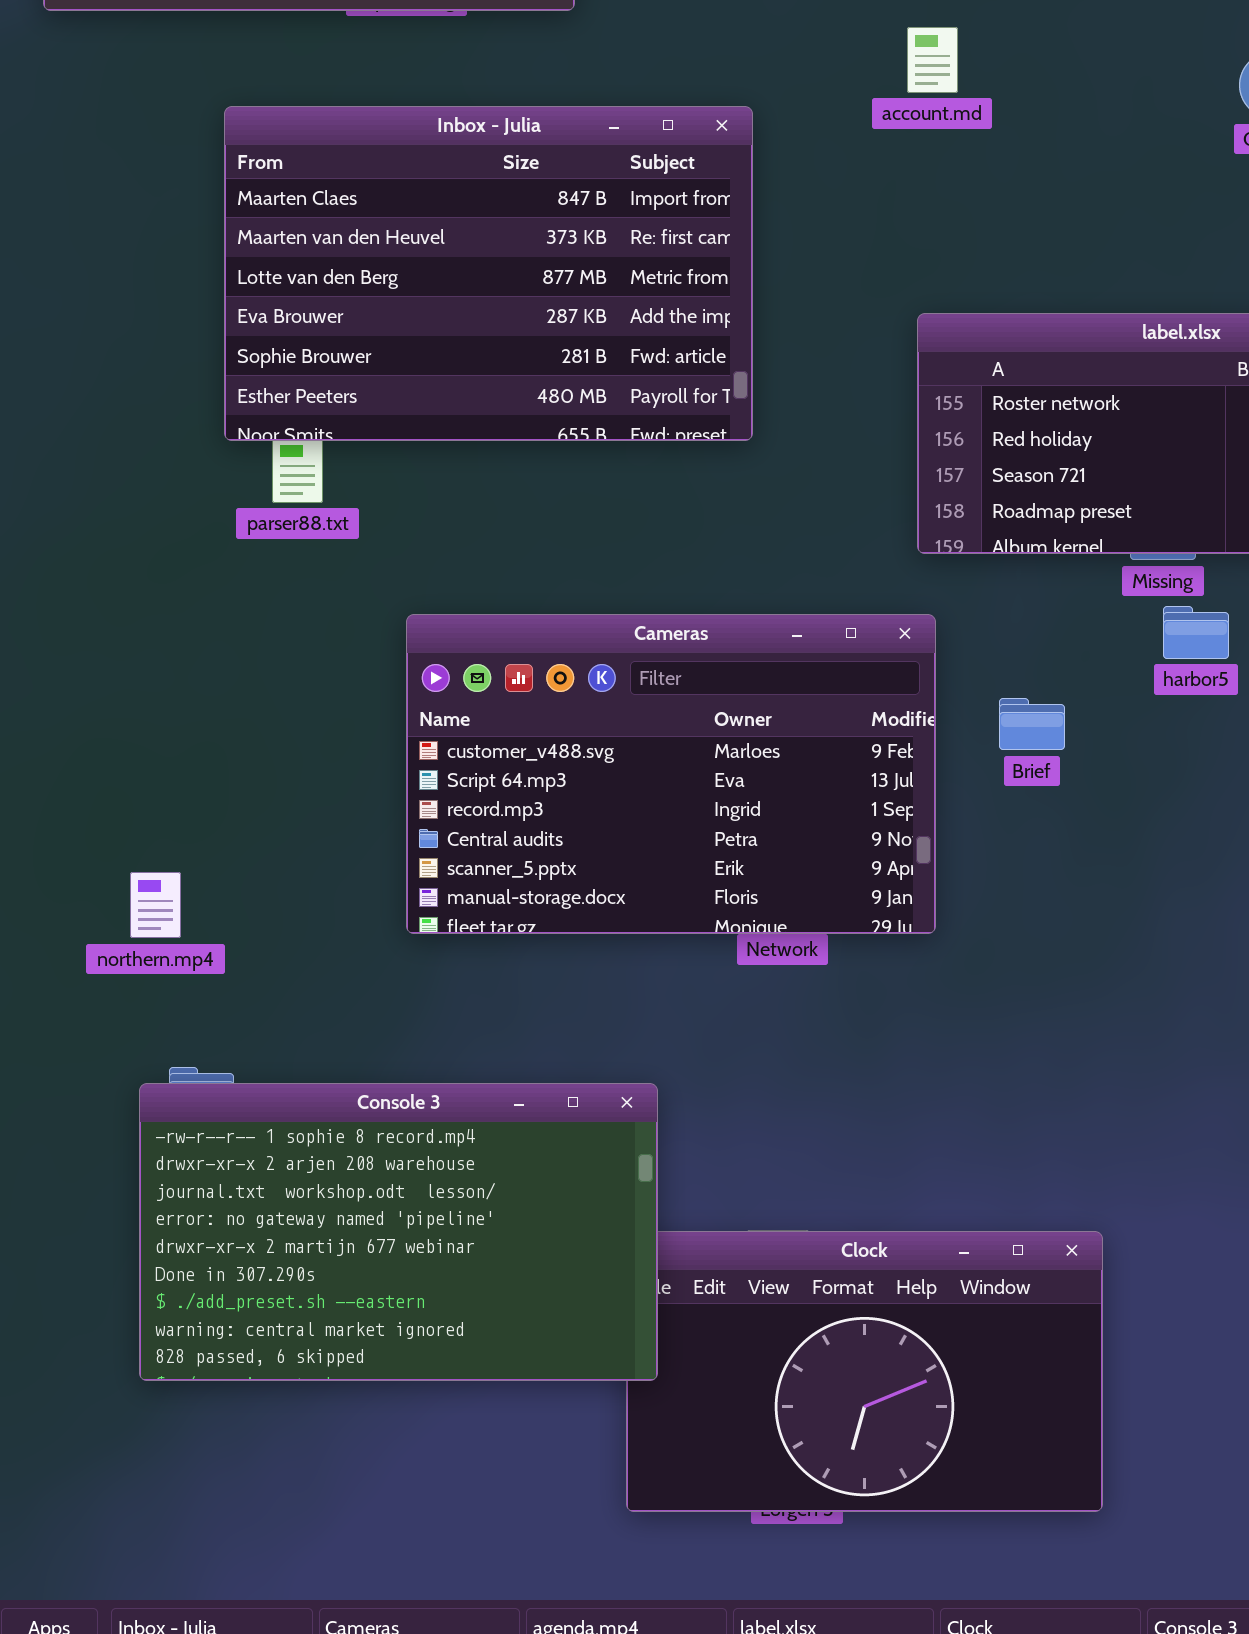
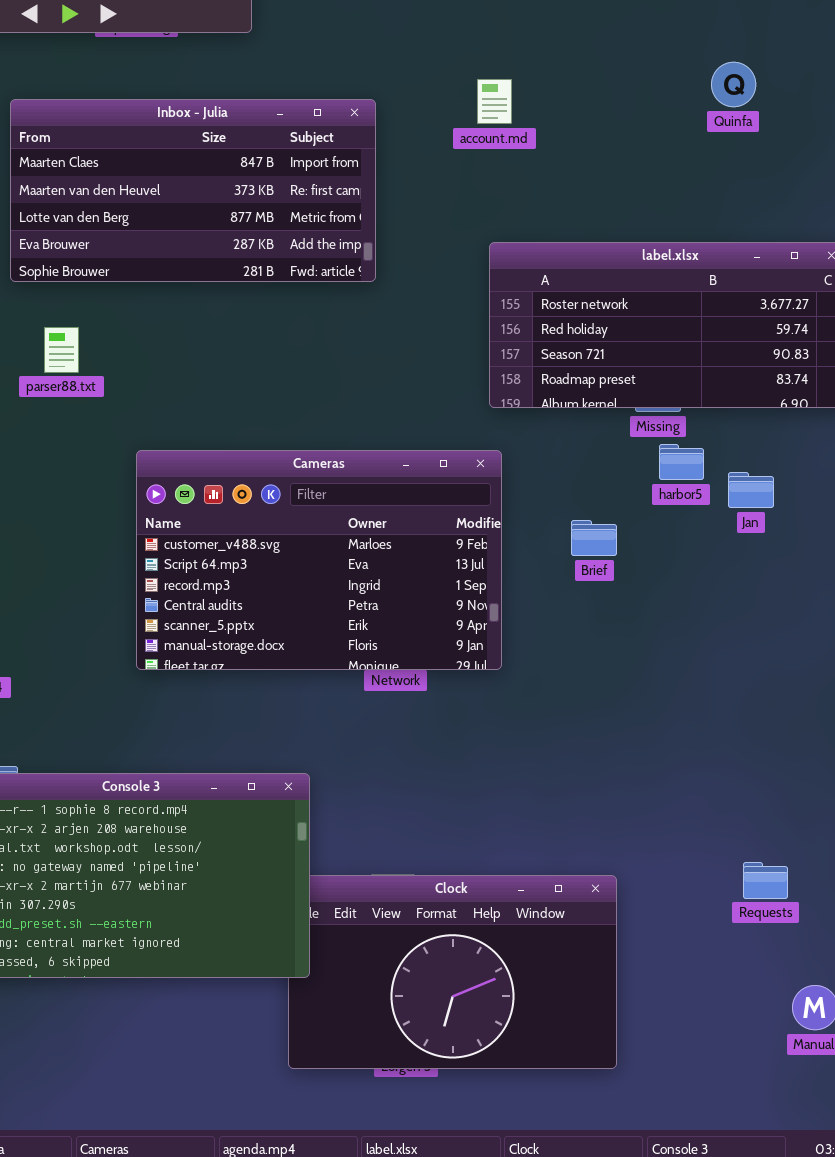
account.md: [907,27,958,93] -> [477,79,512,124], moved
Inbox - Julia: [224,106,753,441] -> [10,99,376,282], resized
Brief: [999,698,1065,750] -> [571,520,617,556], moved

